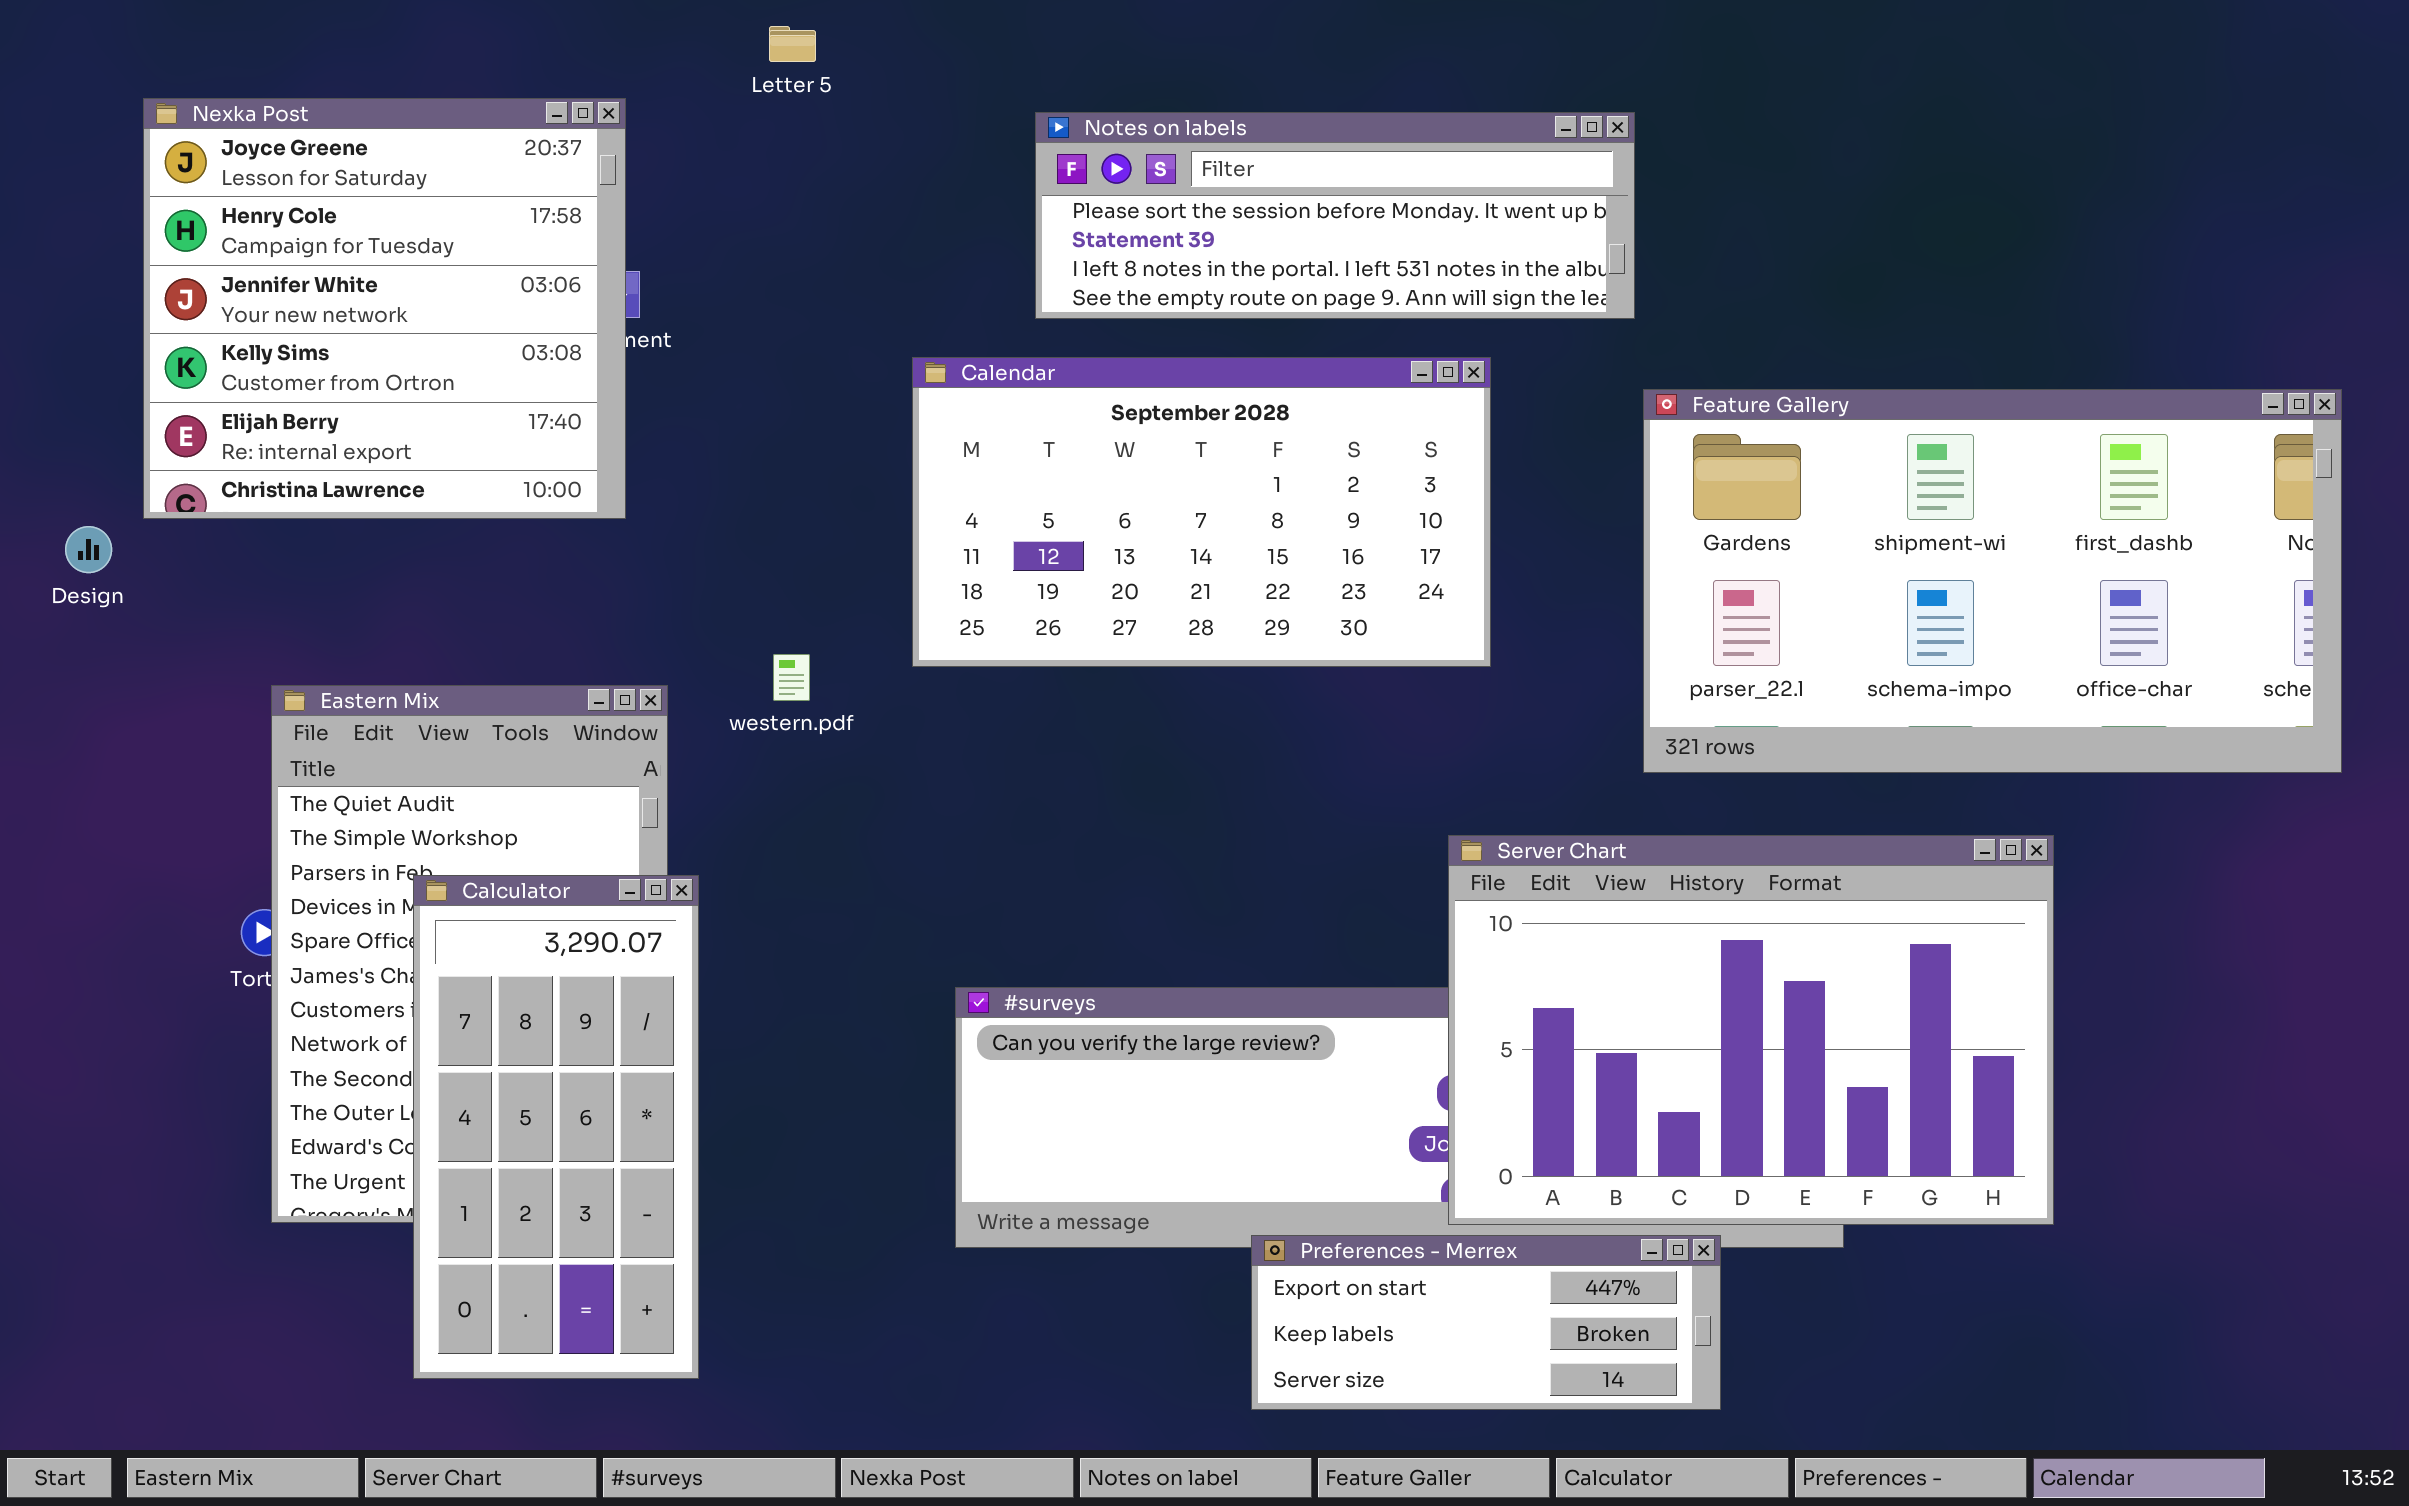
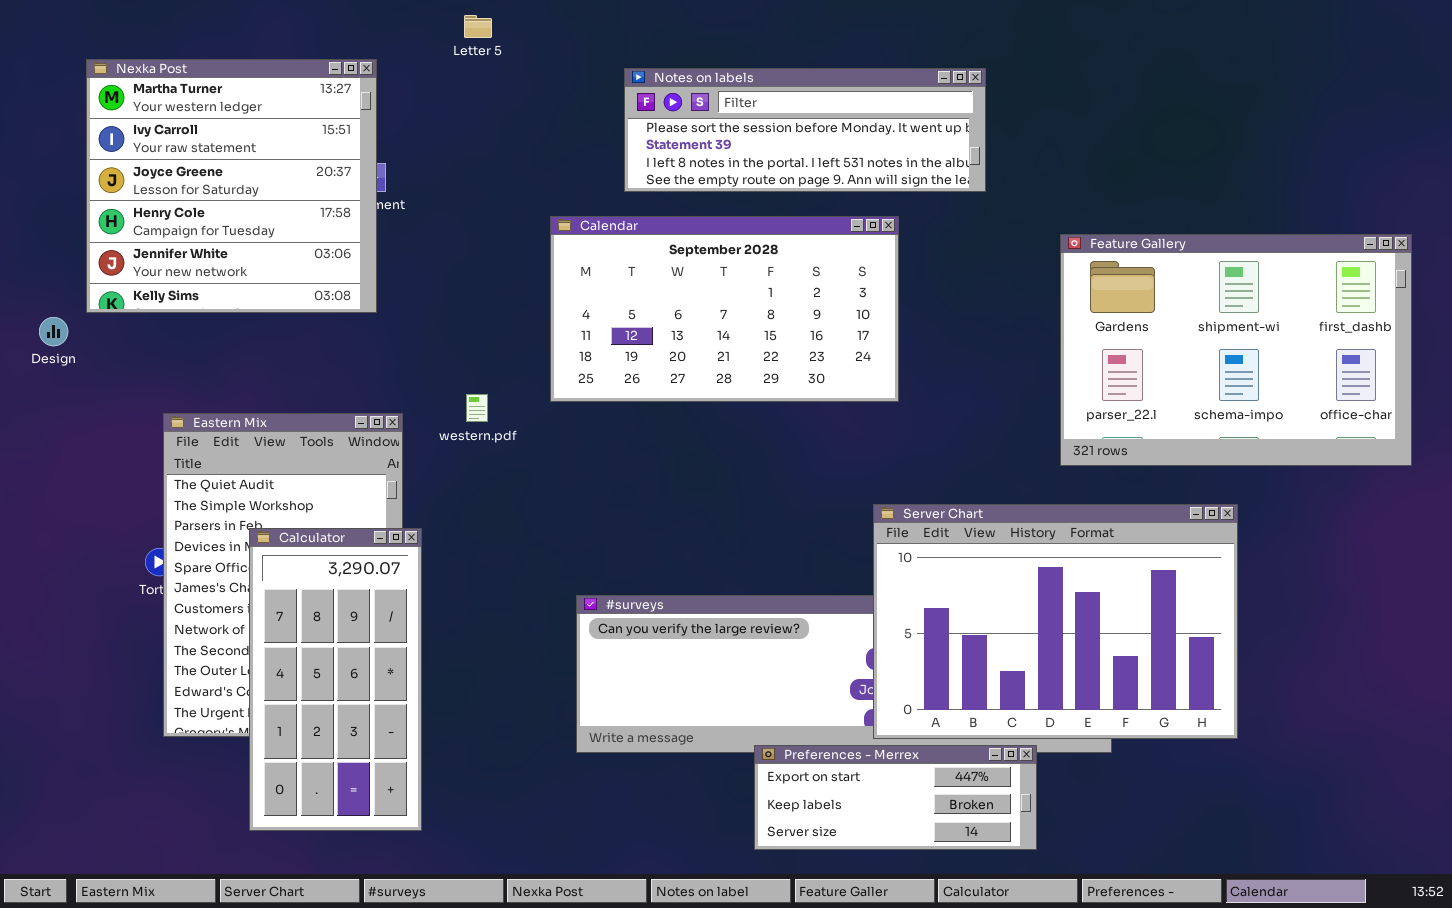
Nexka Post: [143,98,626,519] -> [86,59,377,313], scrolled up 2 rows
Feature Gallery: [1643,389,2342,773] -> [1060,234,1412,466], resized

